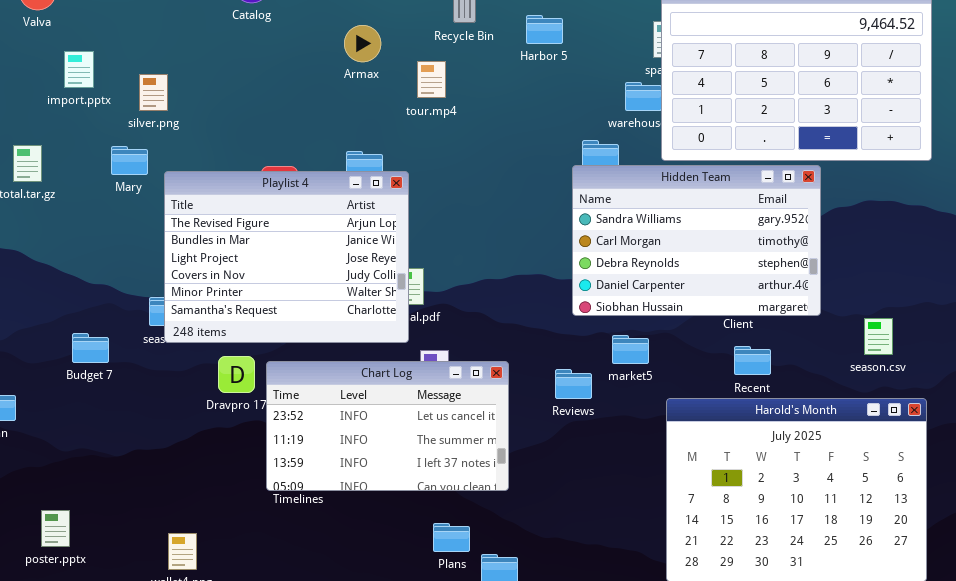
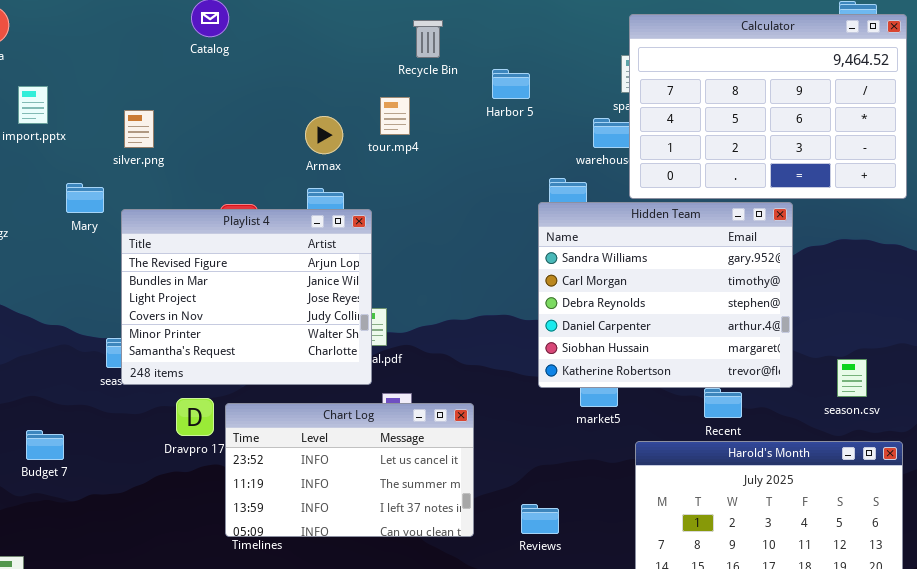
Harbor 5: [526,15,563,44] -> [492,69,530,99], moved
Armax: [344,25,381,62] -> [305,116,343,154], moved
silver.png: [139,74,168,111] -> [124,110,154,148], moved
Hidden Team: [572,165,821,316] -> [538,202,793,388], resized
Budget 7: [72,333,109,363] -> [26,430,64,460], moved
Reviews: [555,369,592,399] -> [521,504,559,534], moved

